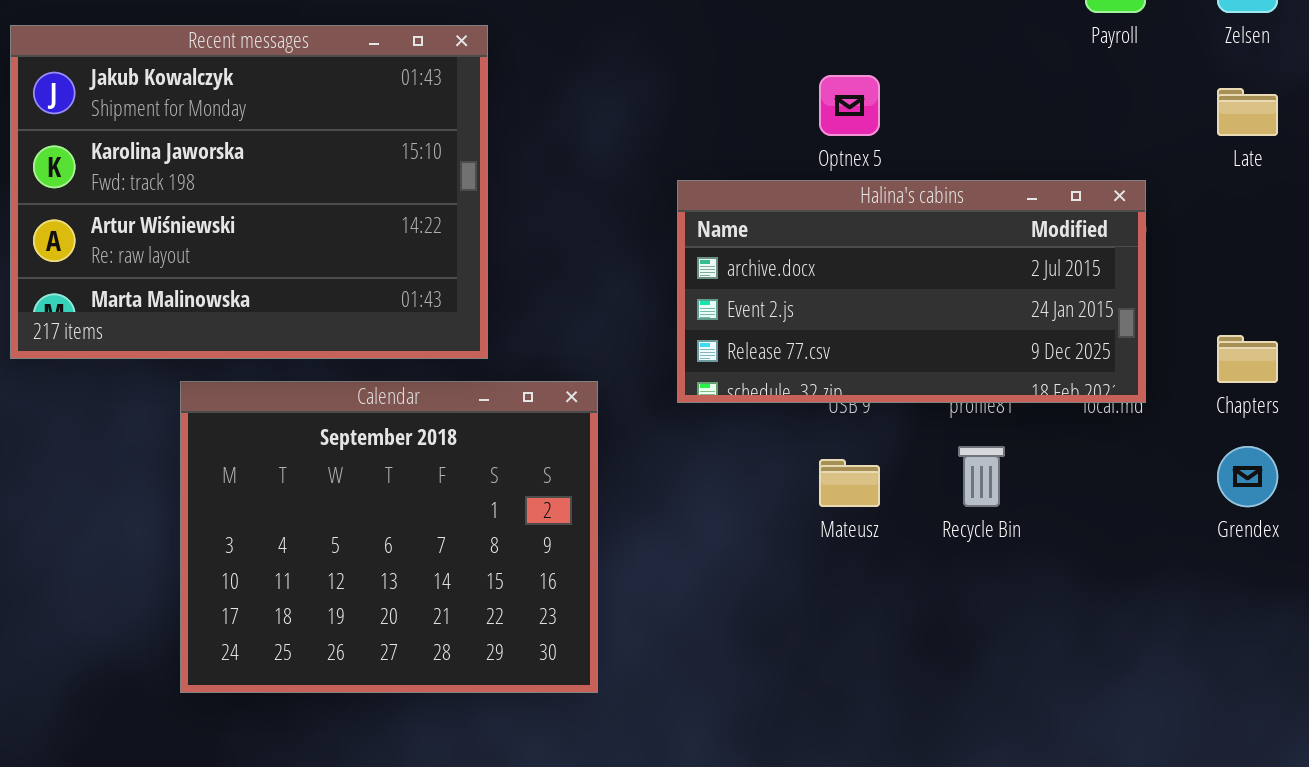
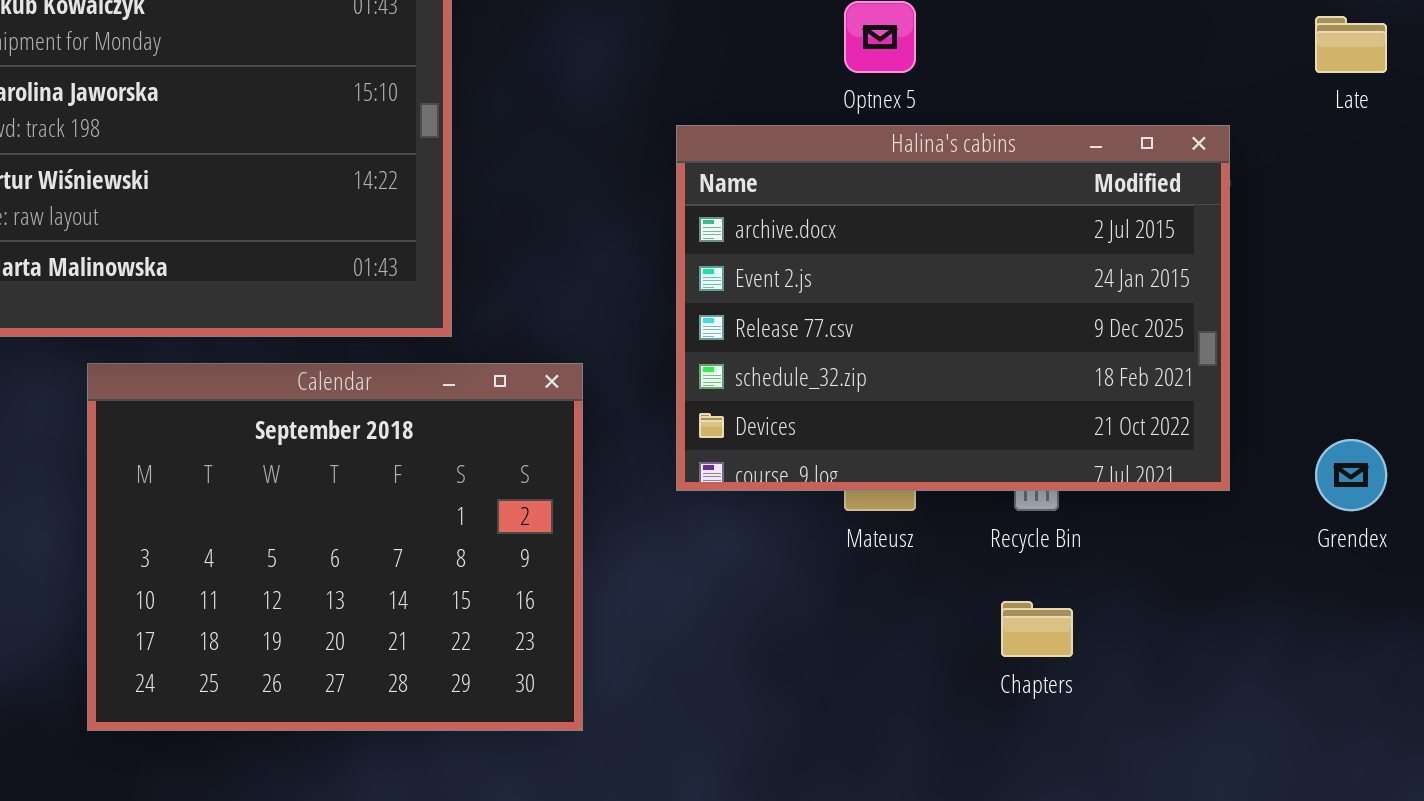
Halina's cabins: [677,180,1146,403] -> [676,125,1230,491], resized
Chapters: [1217,335,1278,383] -> [1001,601,1073,657], moved

